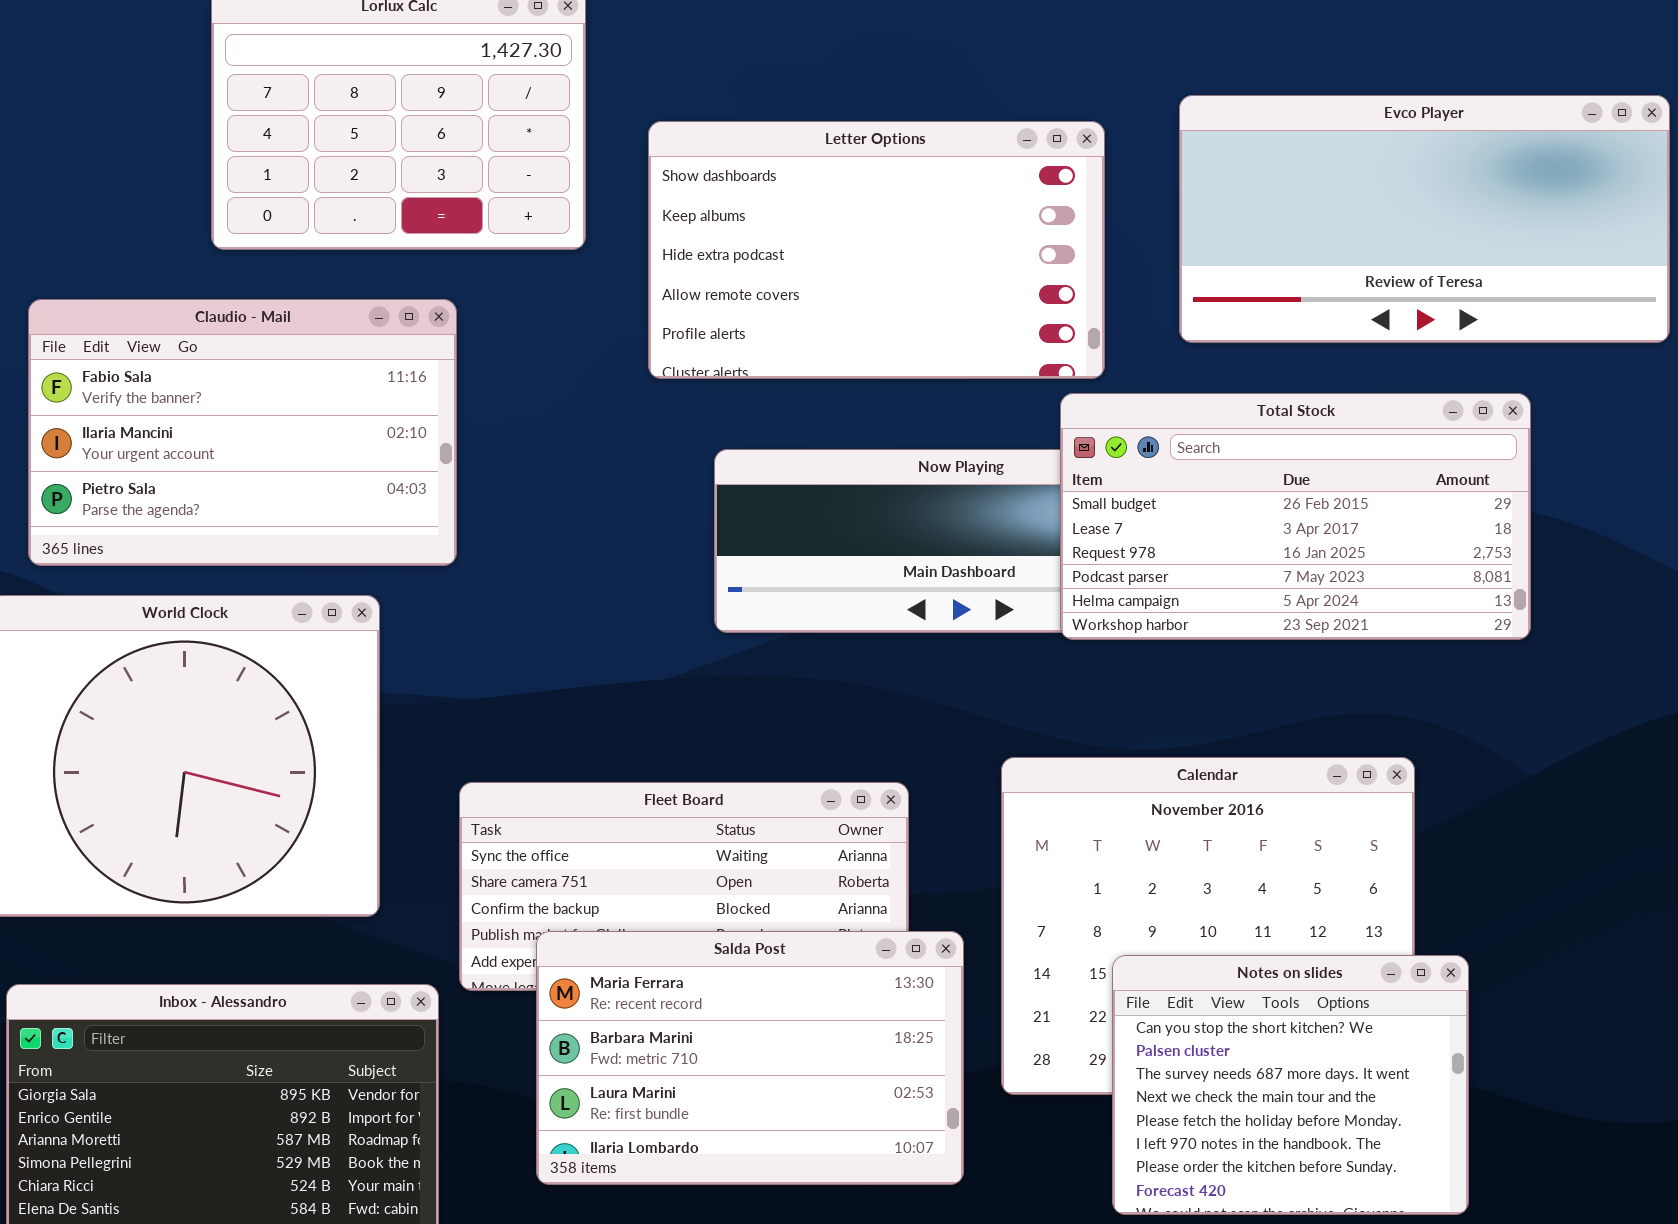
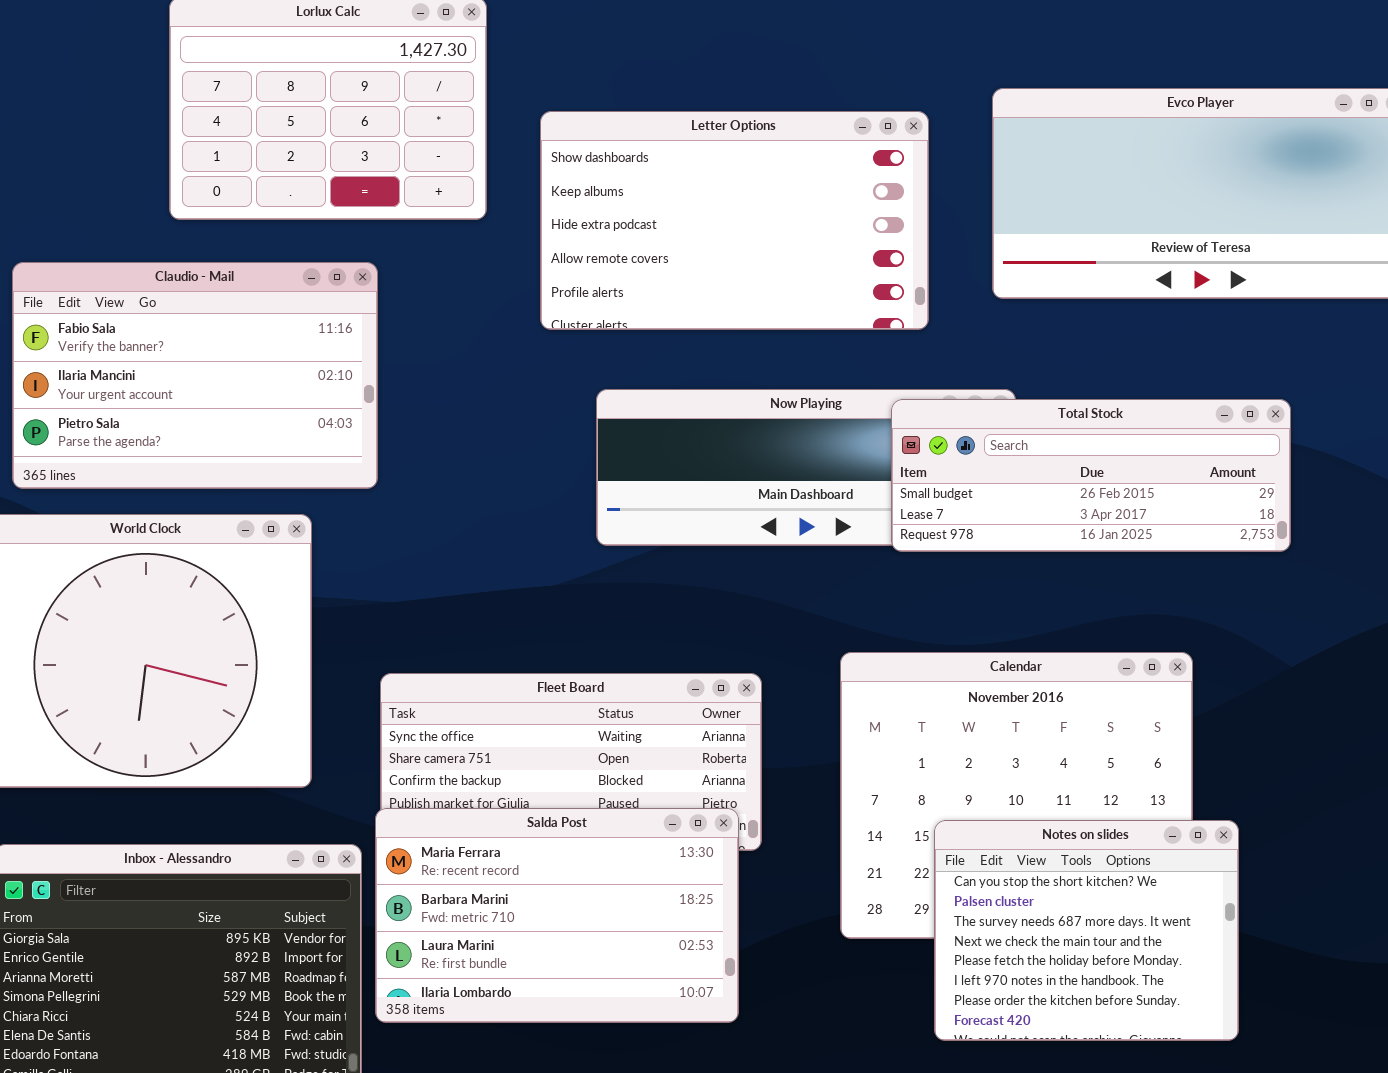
Total Stock: [1060,393,1531,640] -> [891,399,1291,552], resized
Salda Post: [536,931,964,1185] -> [375,808,739,1023], moved

